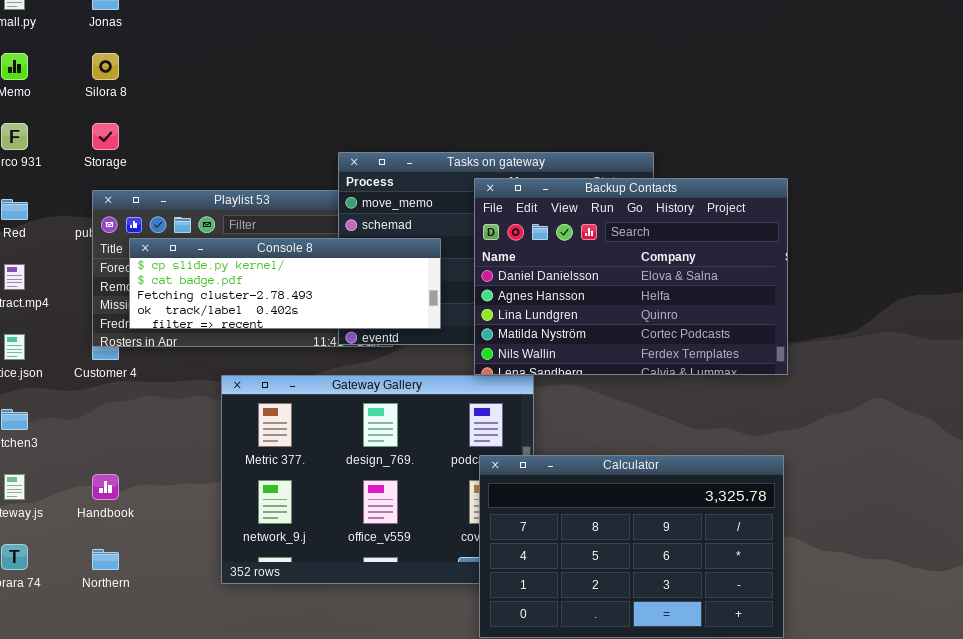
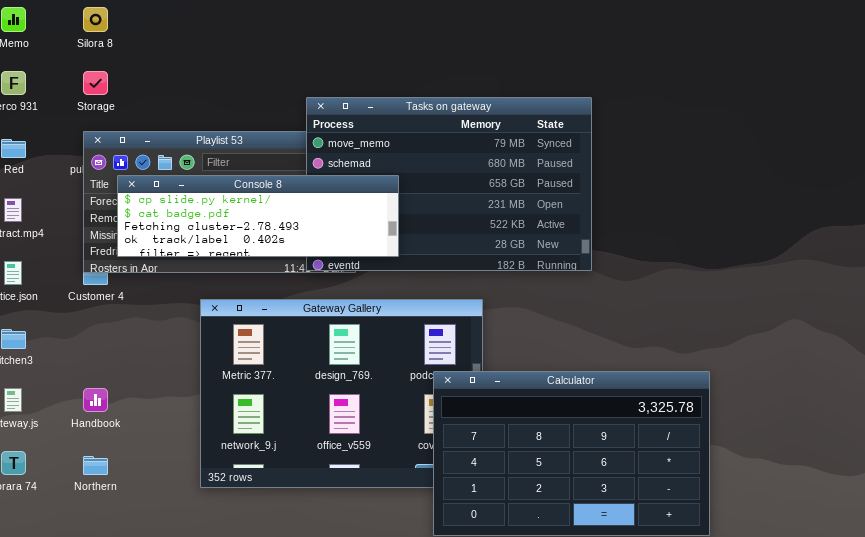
Backup Contacts: [474,178,788,375] -> none, closed

